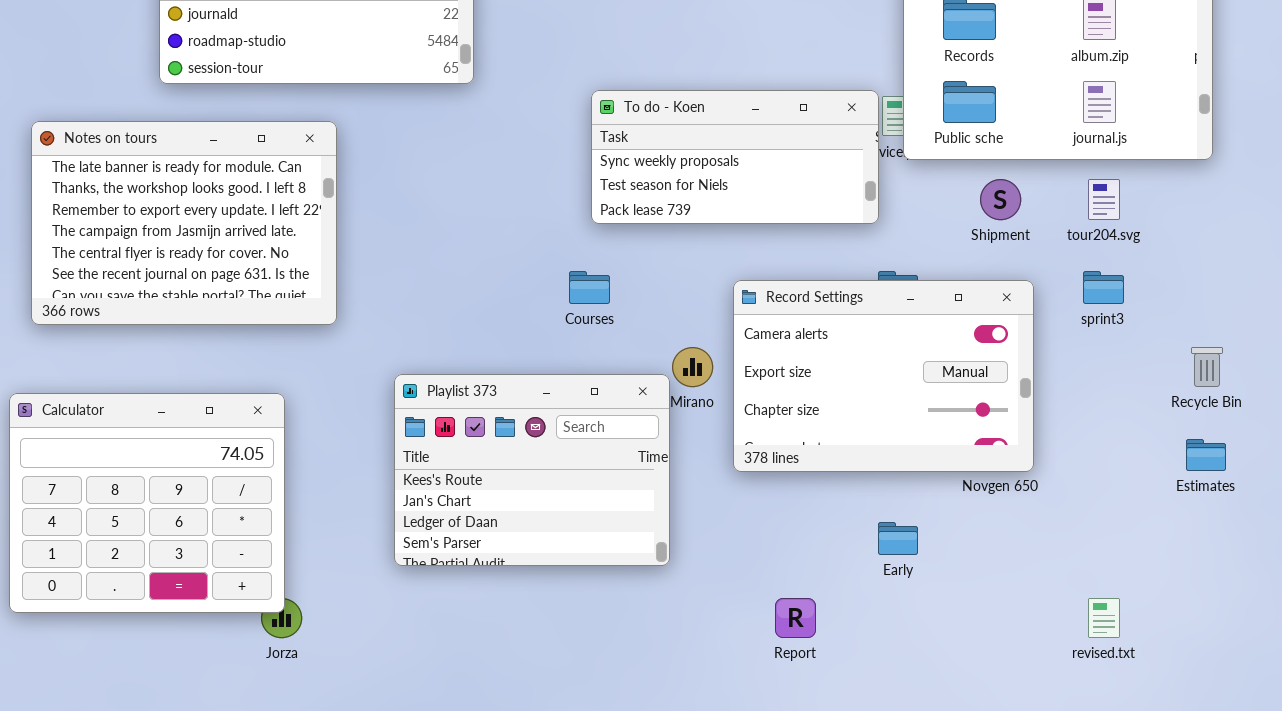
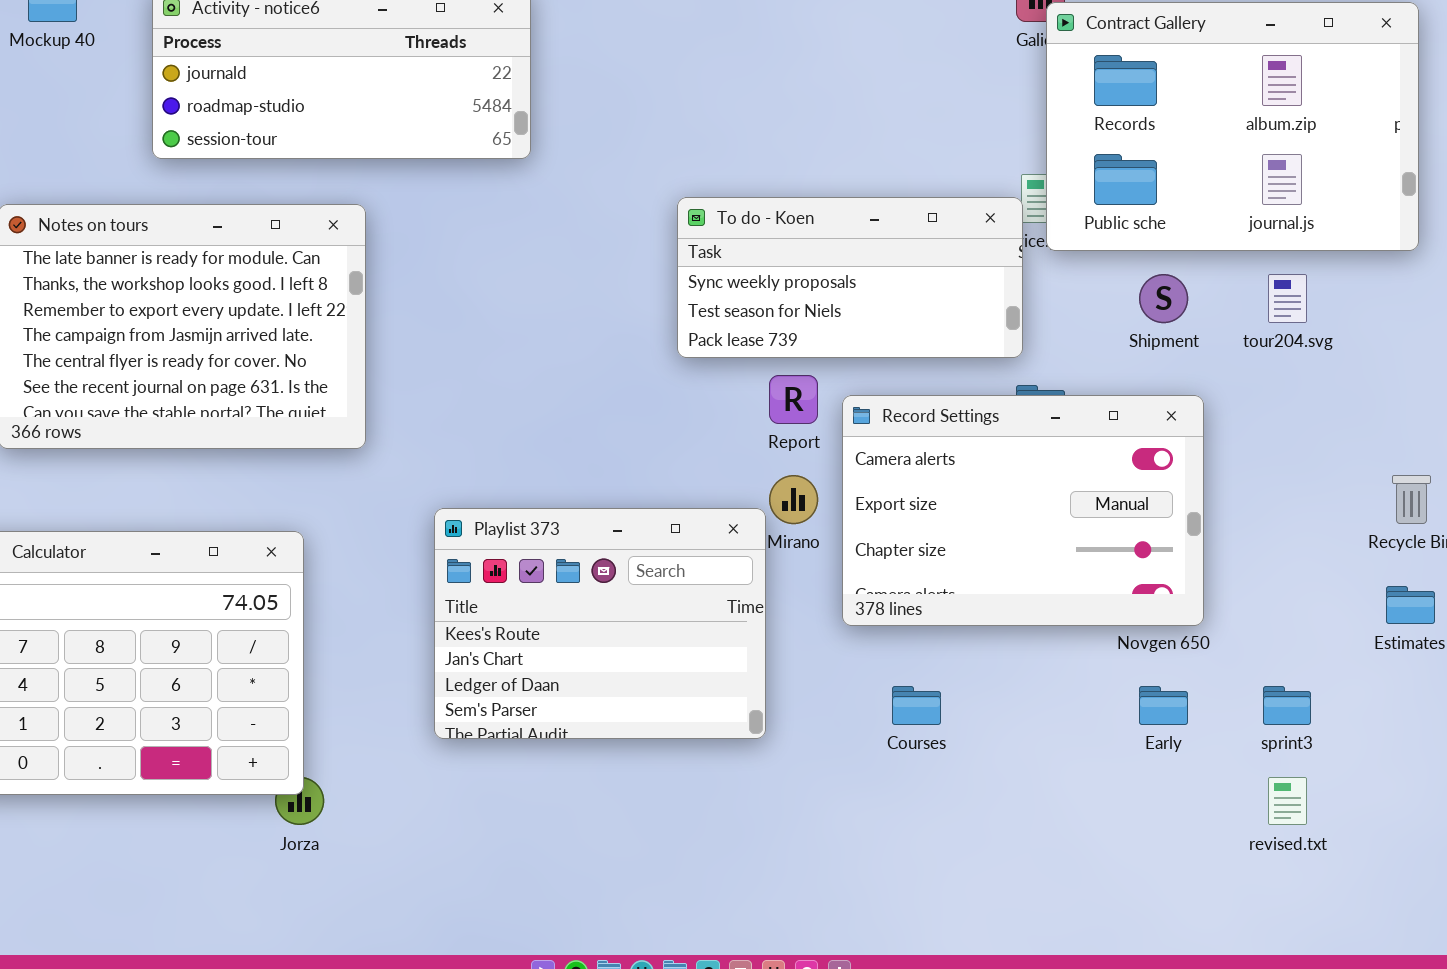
To do - Koen: [591,90,879,224] -> [677,197,1023,358], moved
Courses: [569,271,610,304] -> [892,686,941,725], moved
sprint3: [1083,271,1124,304] -> [1263,686,1311,725], moved
Early: [878,522,918,555] -> [1139,686,1188,725], moved
Report: [775,598,816,638] -> [769,375,818,424], moved

